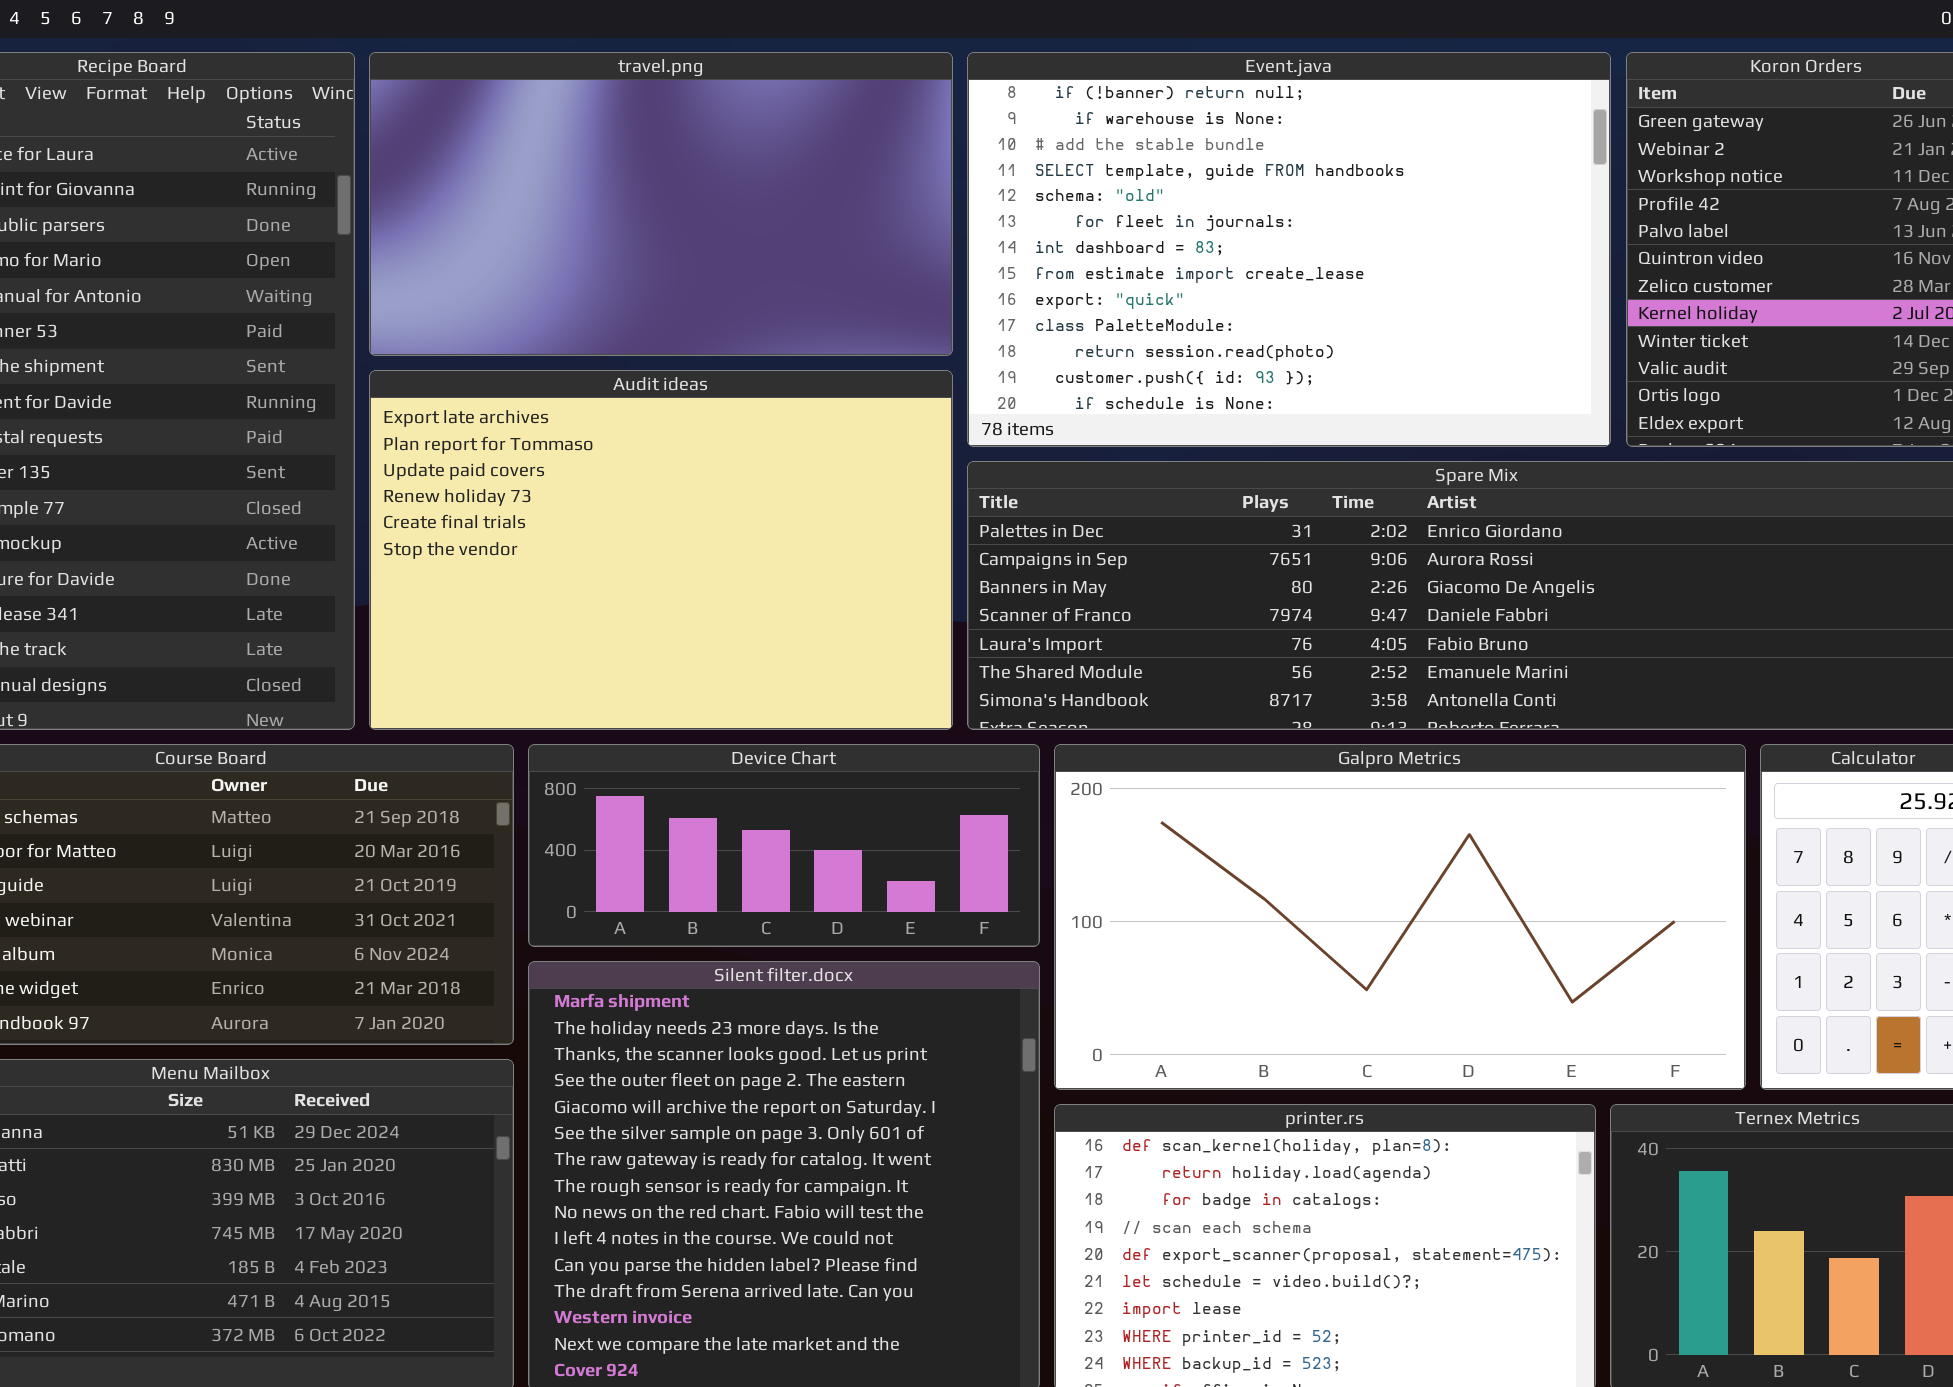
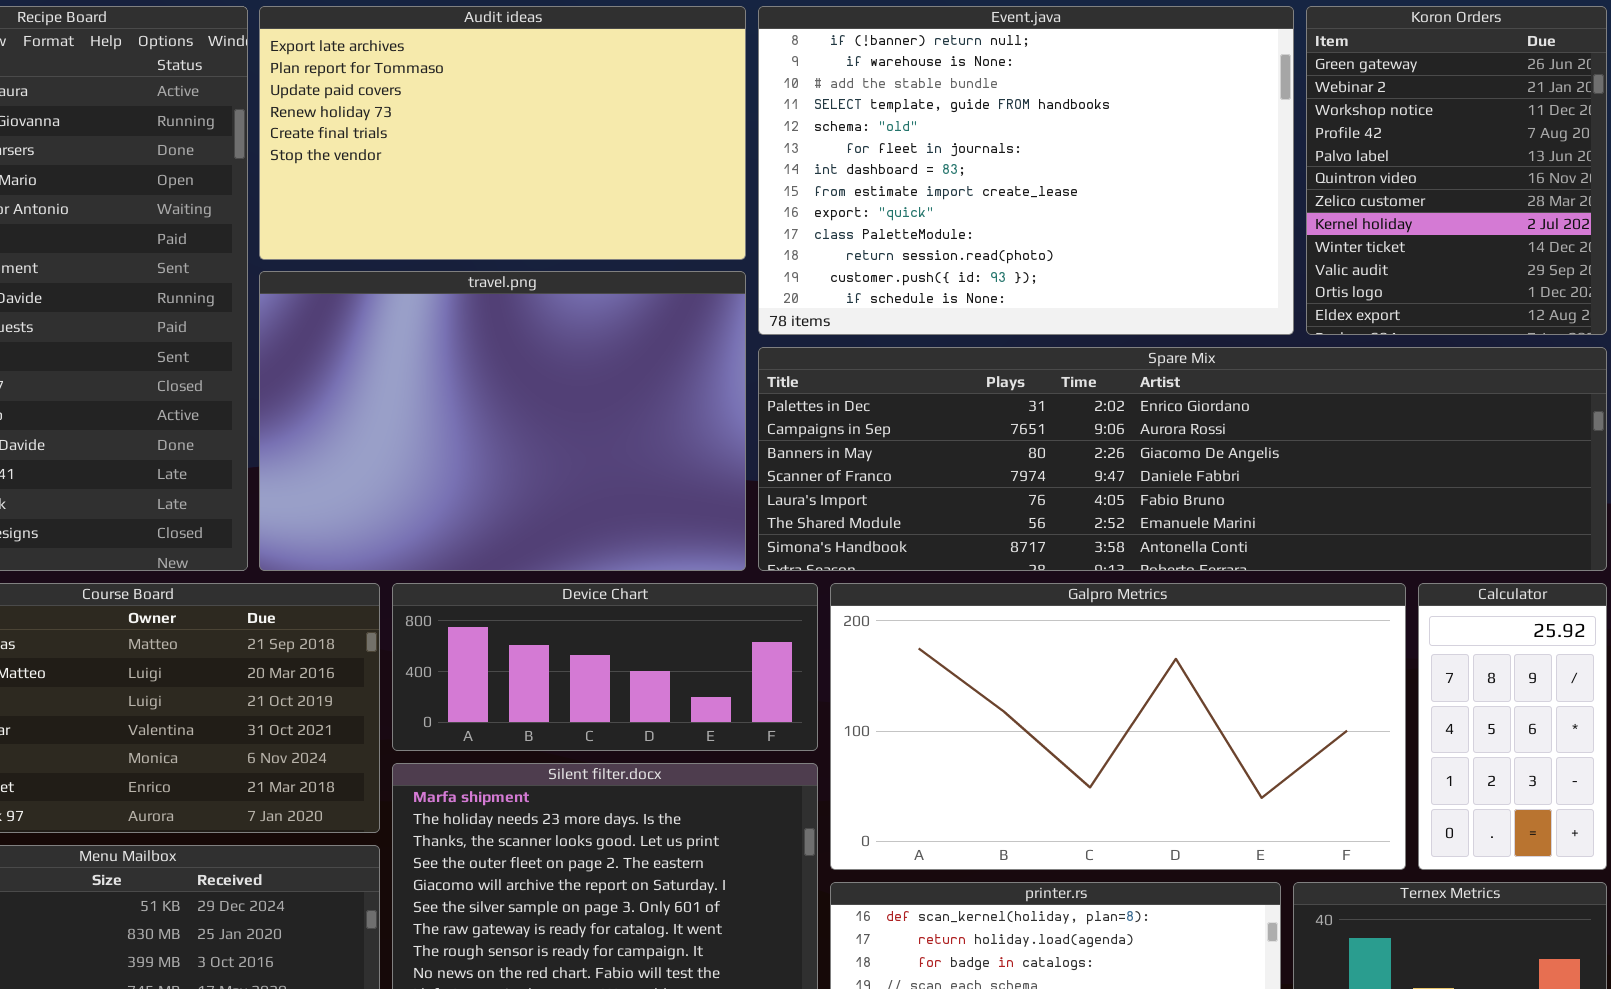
travel.png: [369,52,953,356] -> [259,271,746,571], moved, resized
Audit ideas: [369,370,953,730] -> [259,6,746,260], moved, resized

